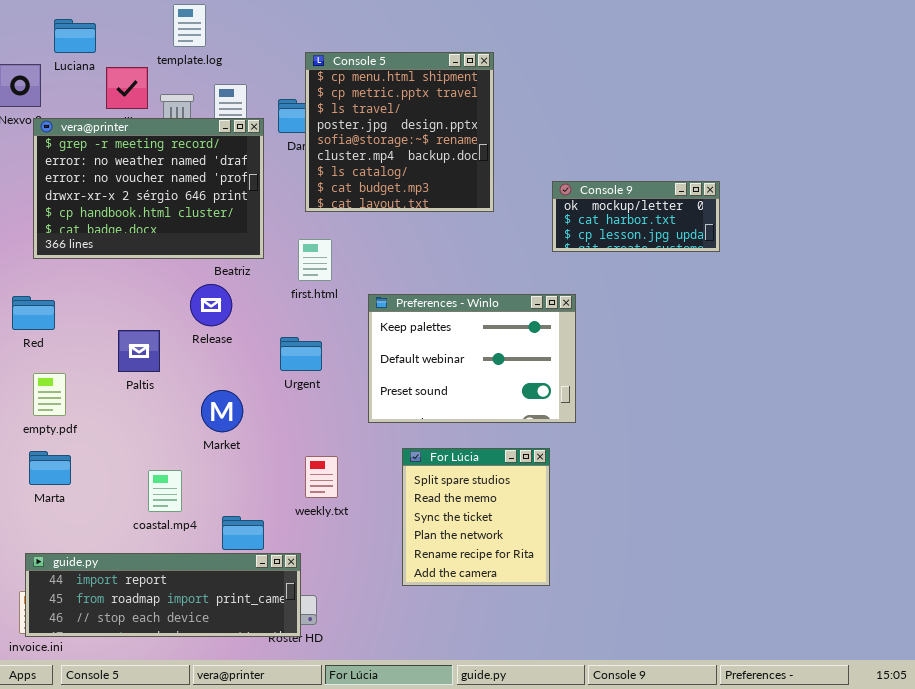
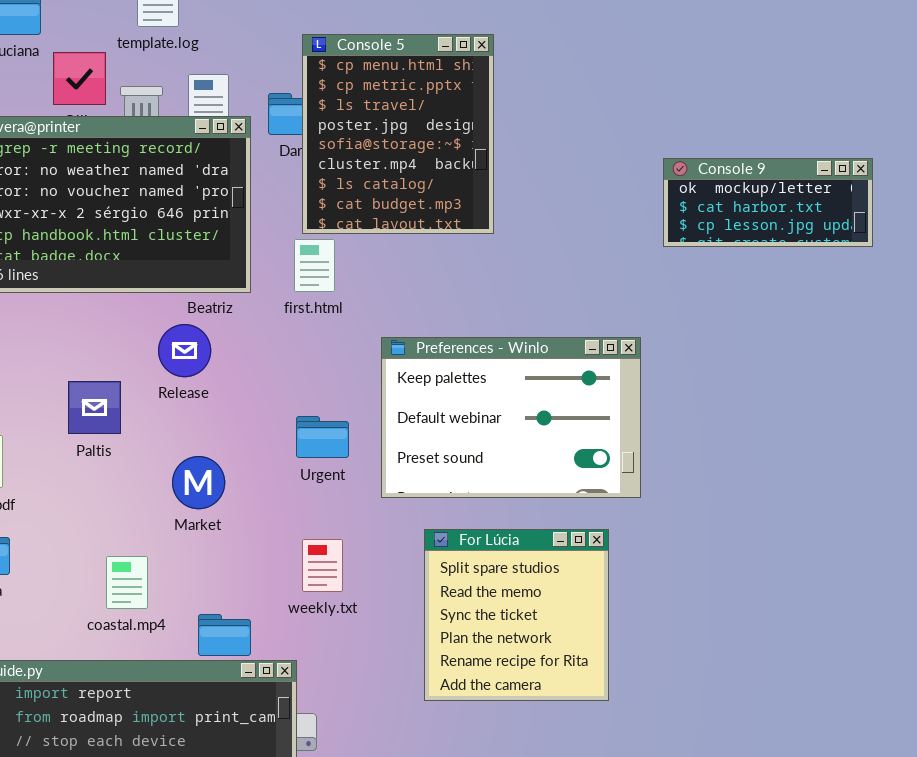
Console 5: [305,52,494,212] -> [302,34,494,234], resized
Console 9: [552,181,720,252] -> [663,158,873,247], moved
first.html: [298,239,332,281] -> [294,239,335,292], moved
Urgent: [280,337,322,371] -> [296,416,349,458], moved

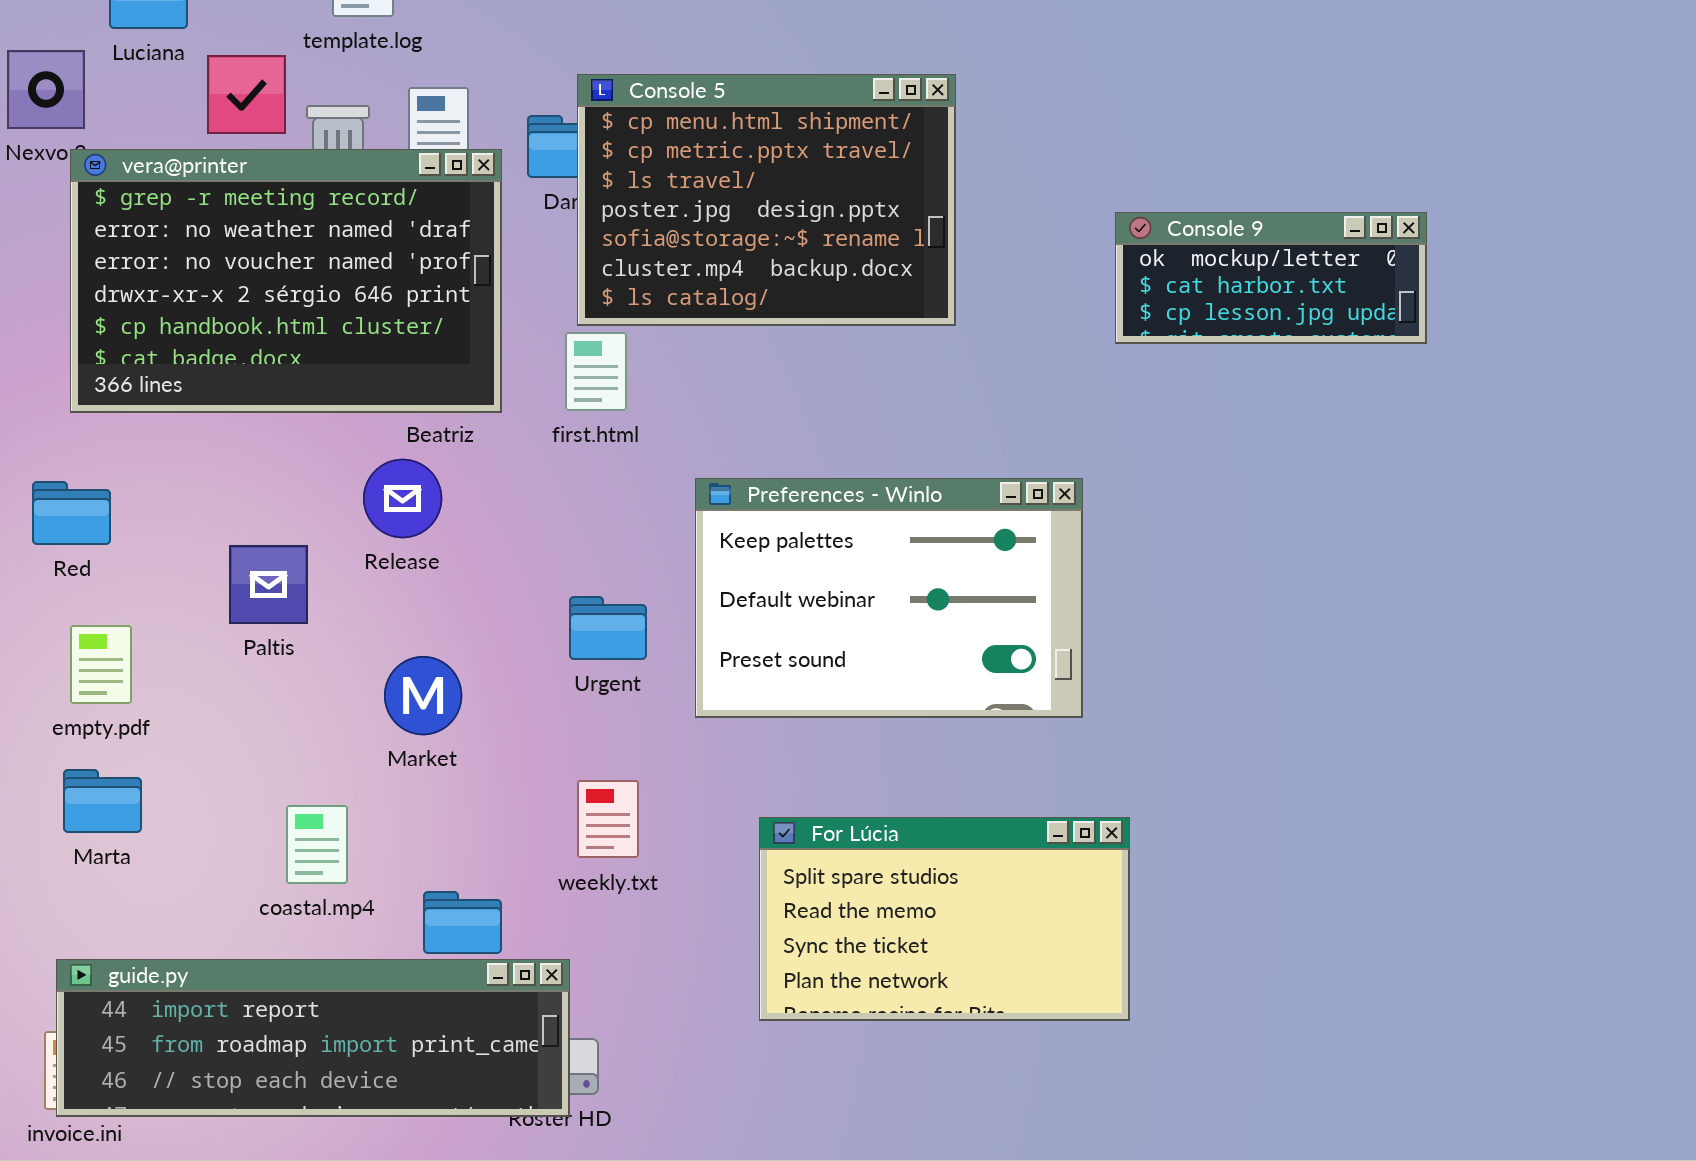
Console 5: [302,34,494,234] -> [577,74,956,326], resized
For Lúcia: [424,529,609,701] -> [759,817,1130,1021], resized

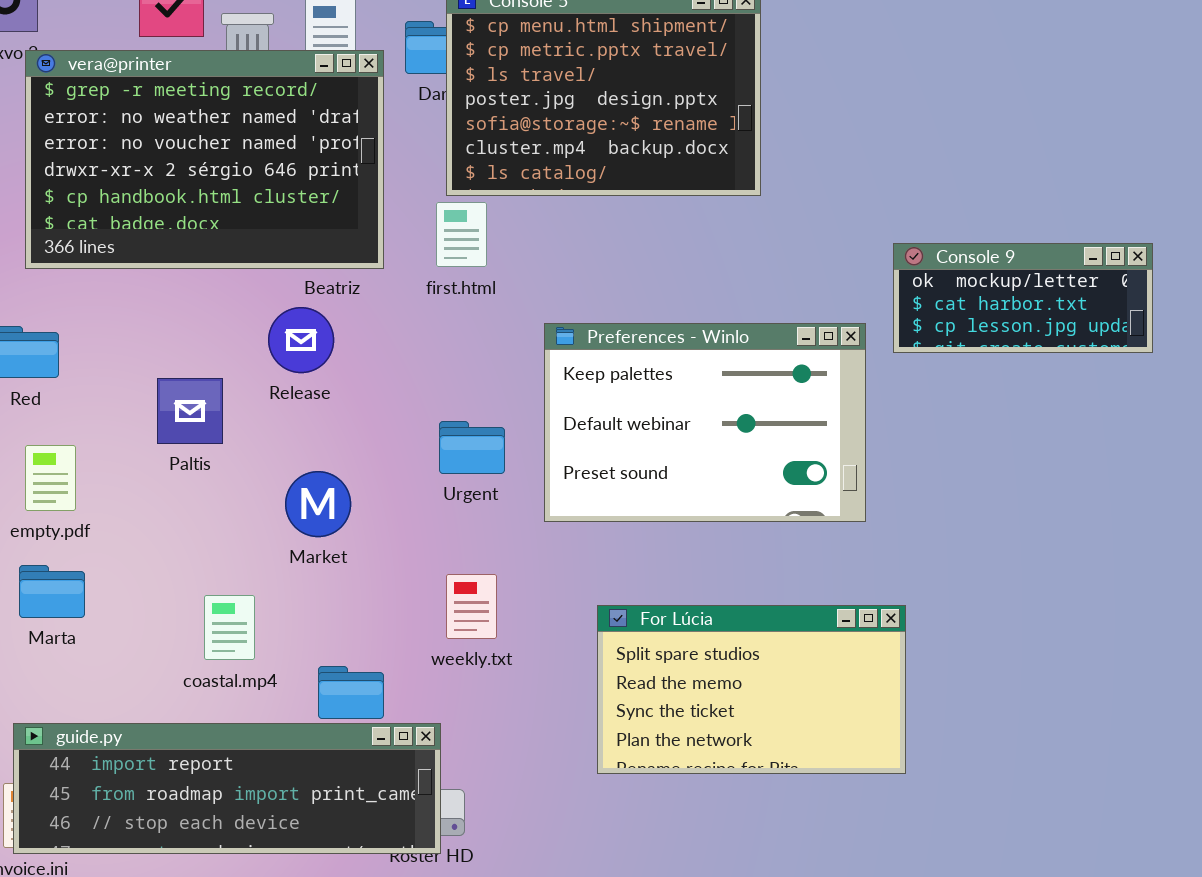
Console 9: [1115,212,1427,344] -> [893,243,1153,353], moved

